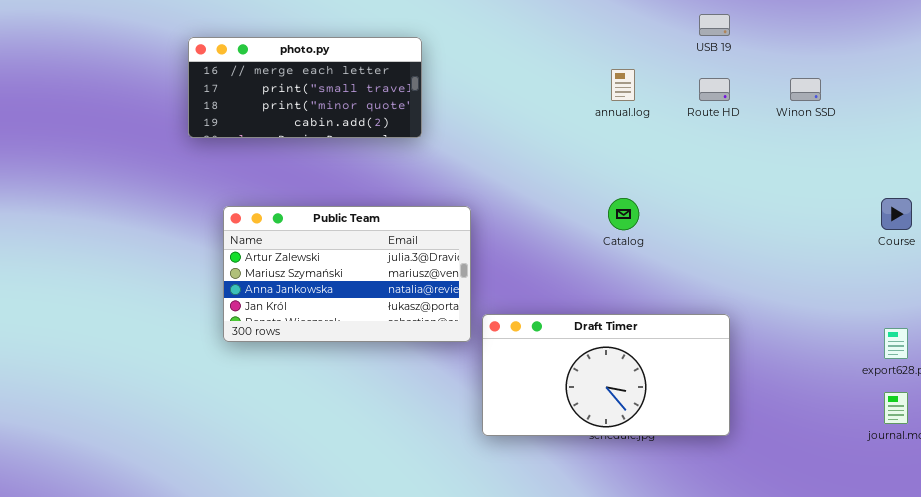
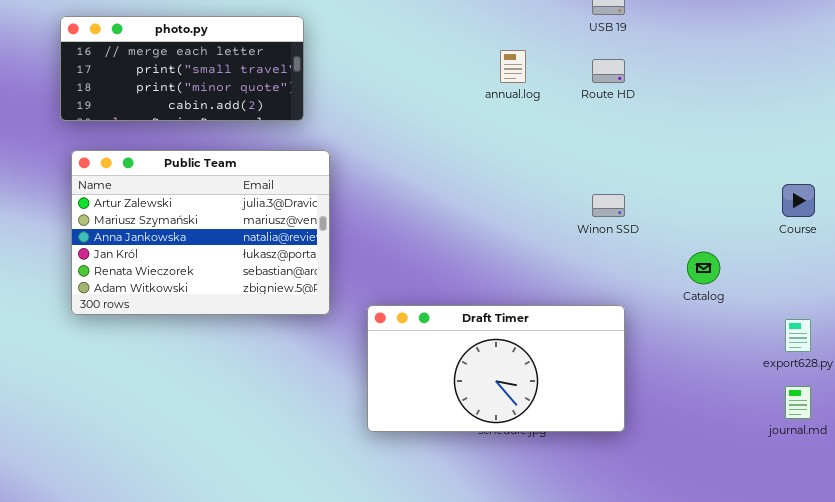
Winon SSD: [790,78,821,101] -> [592,194,625,217], moved
Catalog: [608,198,639,230] -> [687,252,720,284], moved
Public Team: [223,206,471,342] -> [71,150,330,315], moved, resized

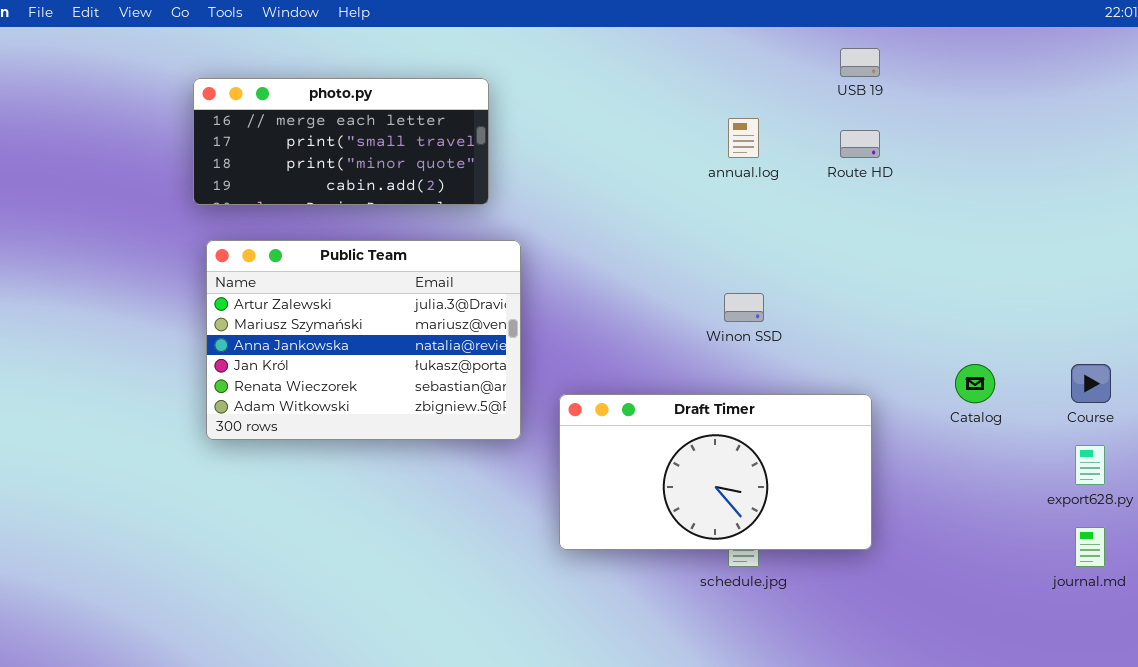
Course: [782,184,815,217] -> [1071,364,1111,403], moved
Winon SSD: [592,194,625,217] -> [724,293,764,322], moved
Draft Timer: [367,305,625,432] -> [559,394,872,550], moved

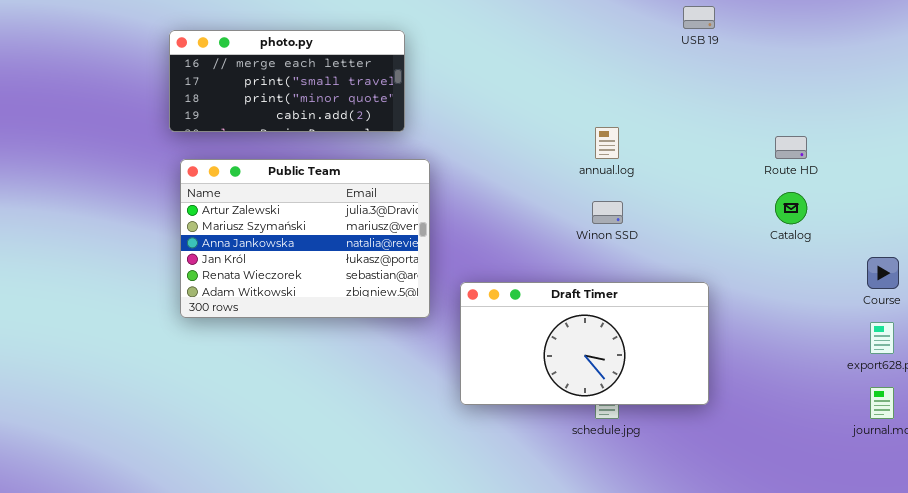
annual.log: [728,118,759,158] -> [595,127,619,159], moved
Route HD: [840,130,880,158] -> [775,136,807,159], moved
Catalog: [955,364,995,403] -> [775,192,807,224], moved

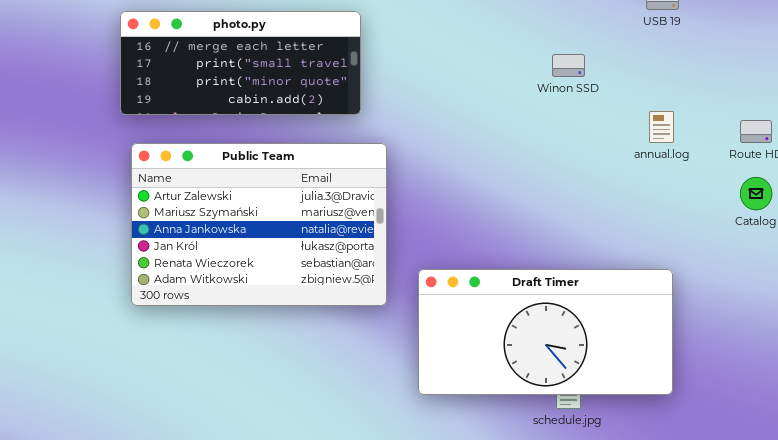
annual.log: [595,127,619,159] -> [649,111,674,143], moved
Winon SSD: [592,201,623,224] -> [552,54,585,77], moved

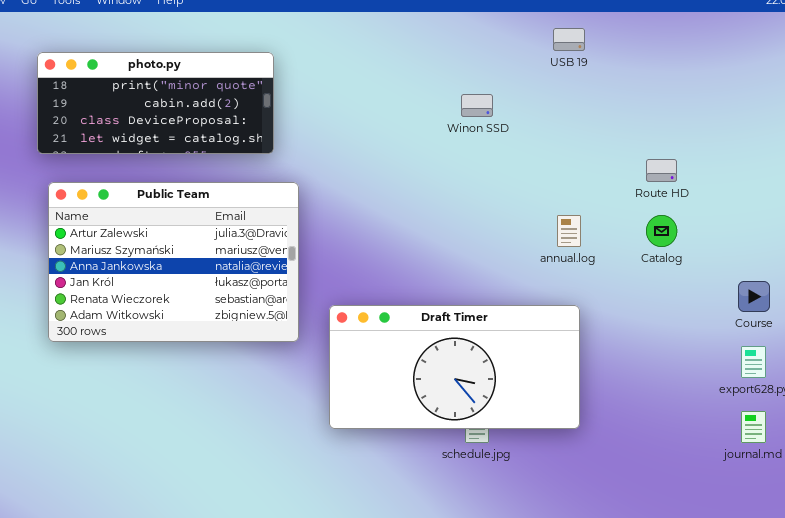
photo.py: [120,11,361,115] -> [37,52,274,154], scrolled down 2 rows
annual.log: [649,111,674,143] -> [557,215,581,247], moved

